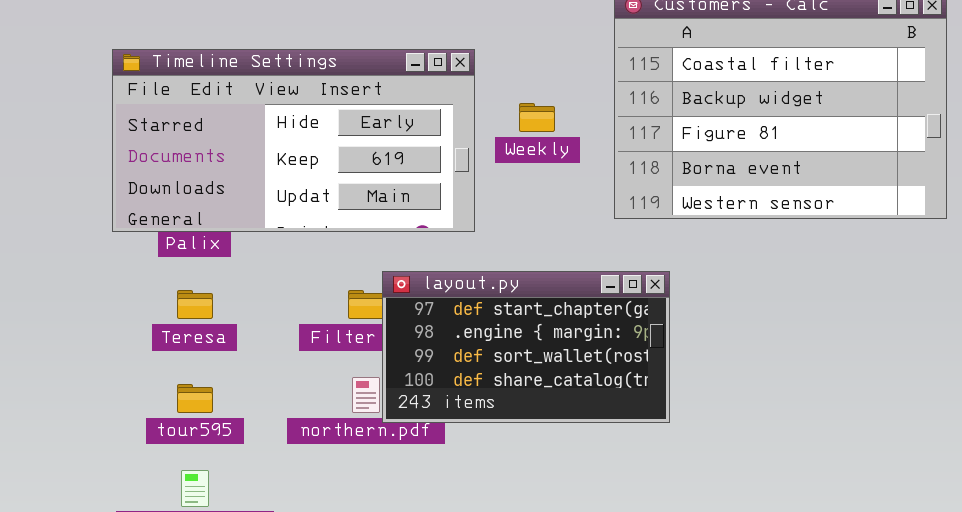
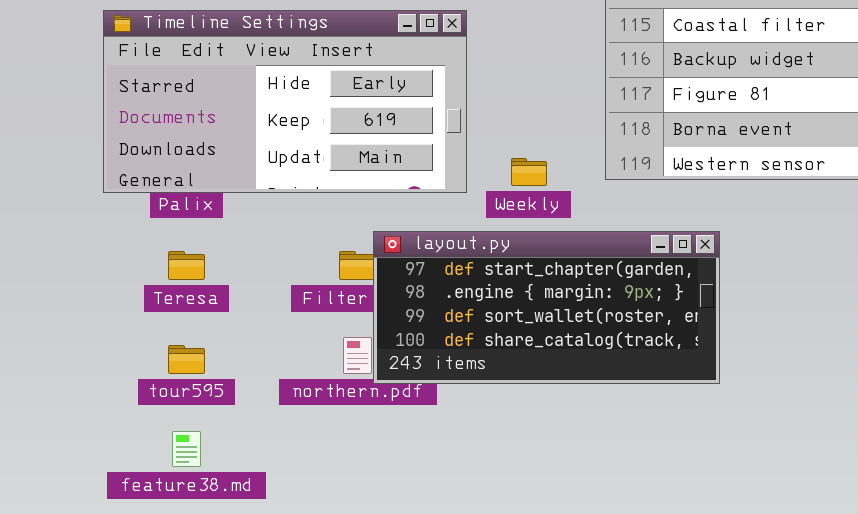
Weekly: [519,103,555,132] -> [511,158,547,186], moved
layout.py: [382,271,670,423] -> [373,231,720,384], resized

